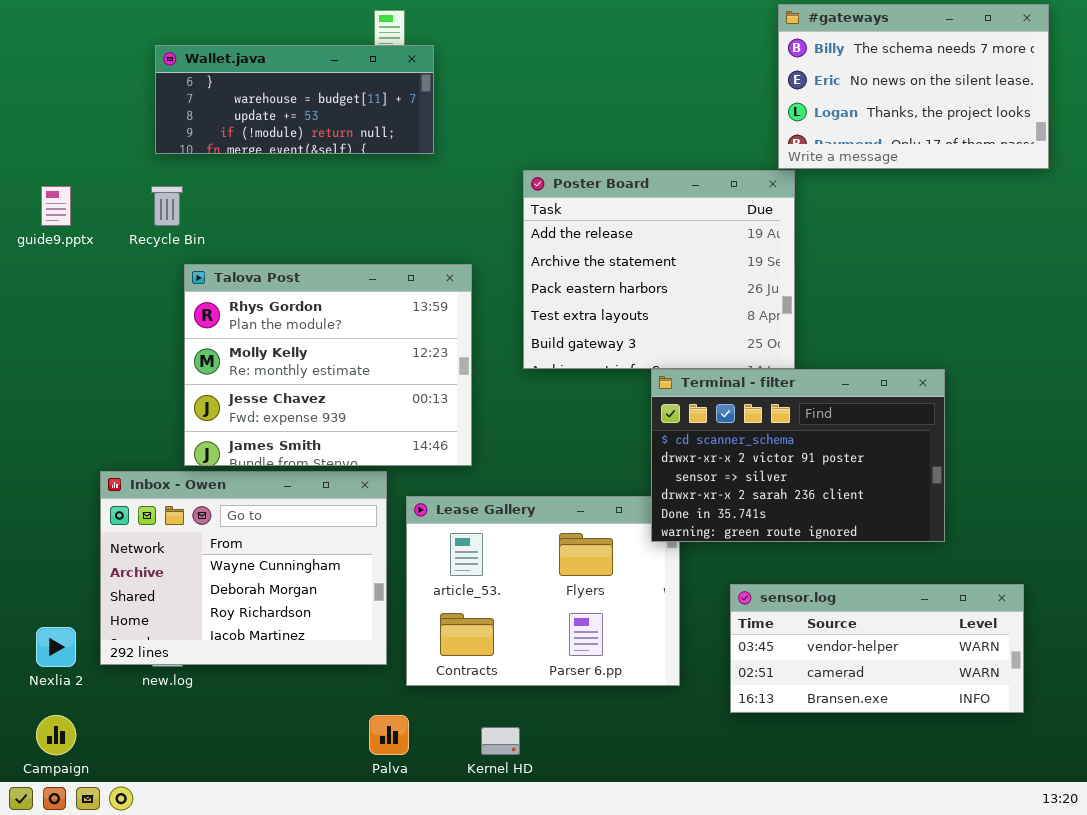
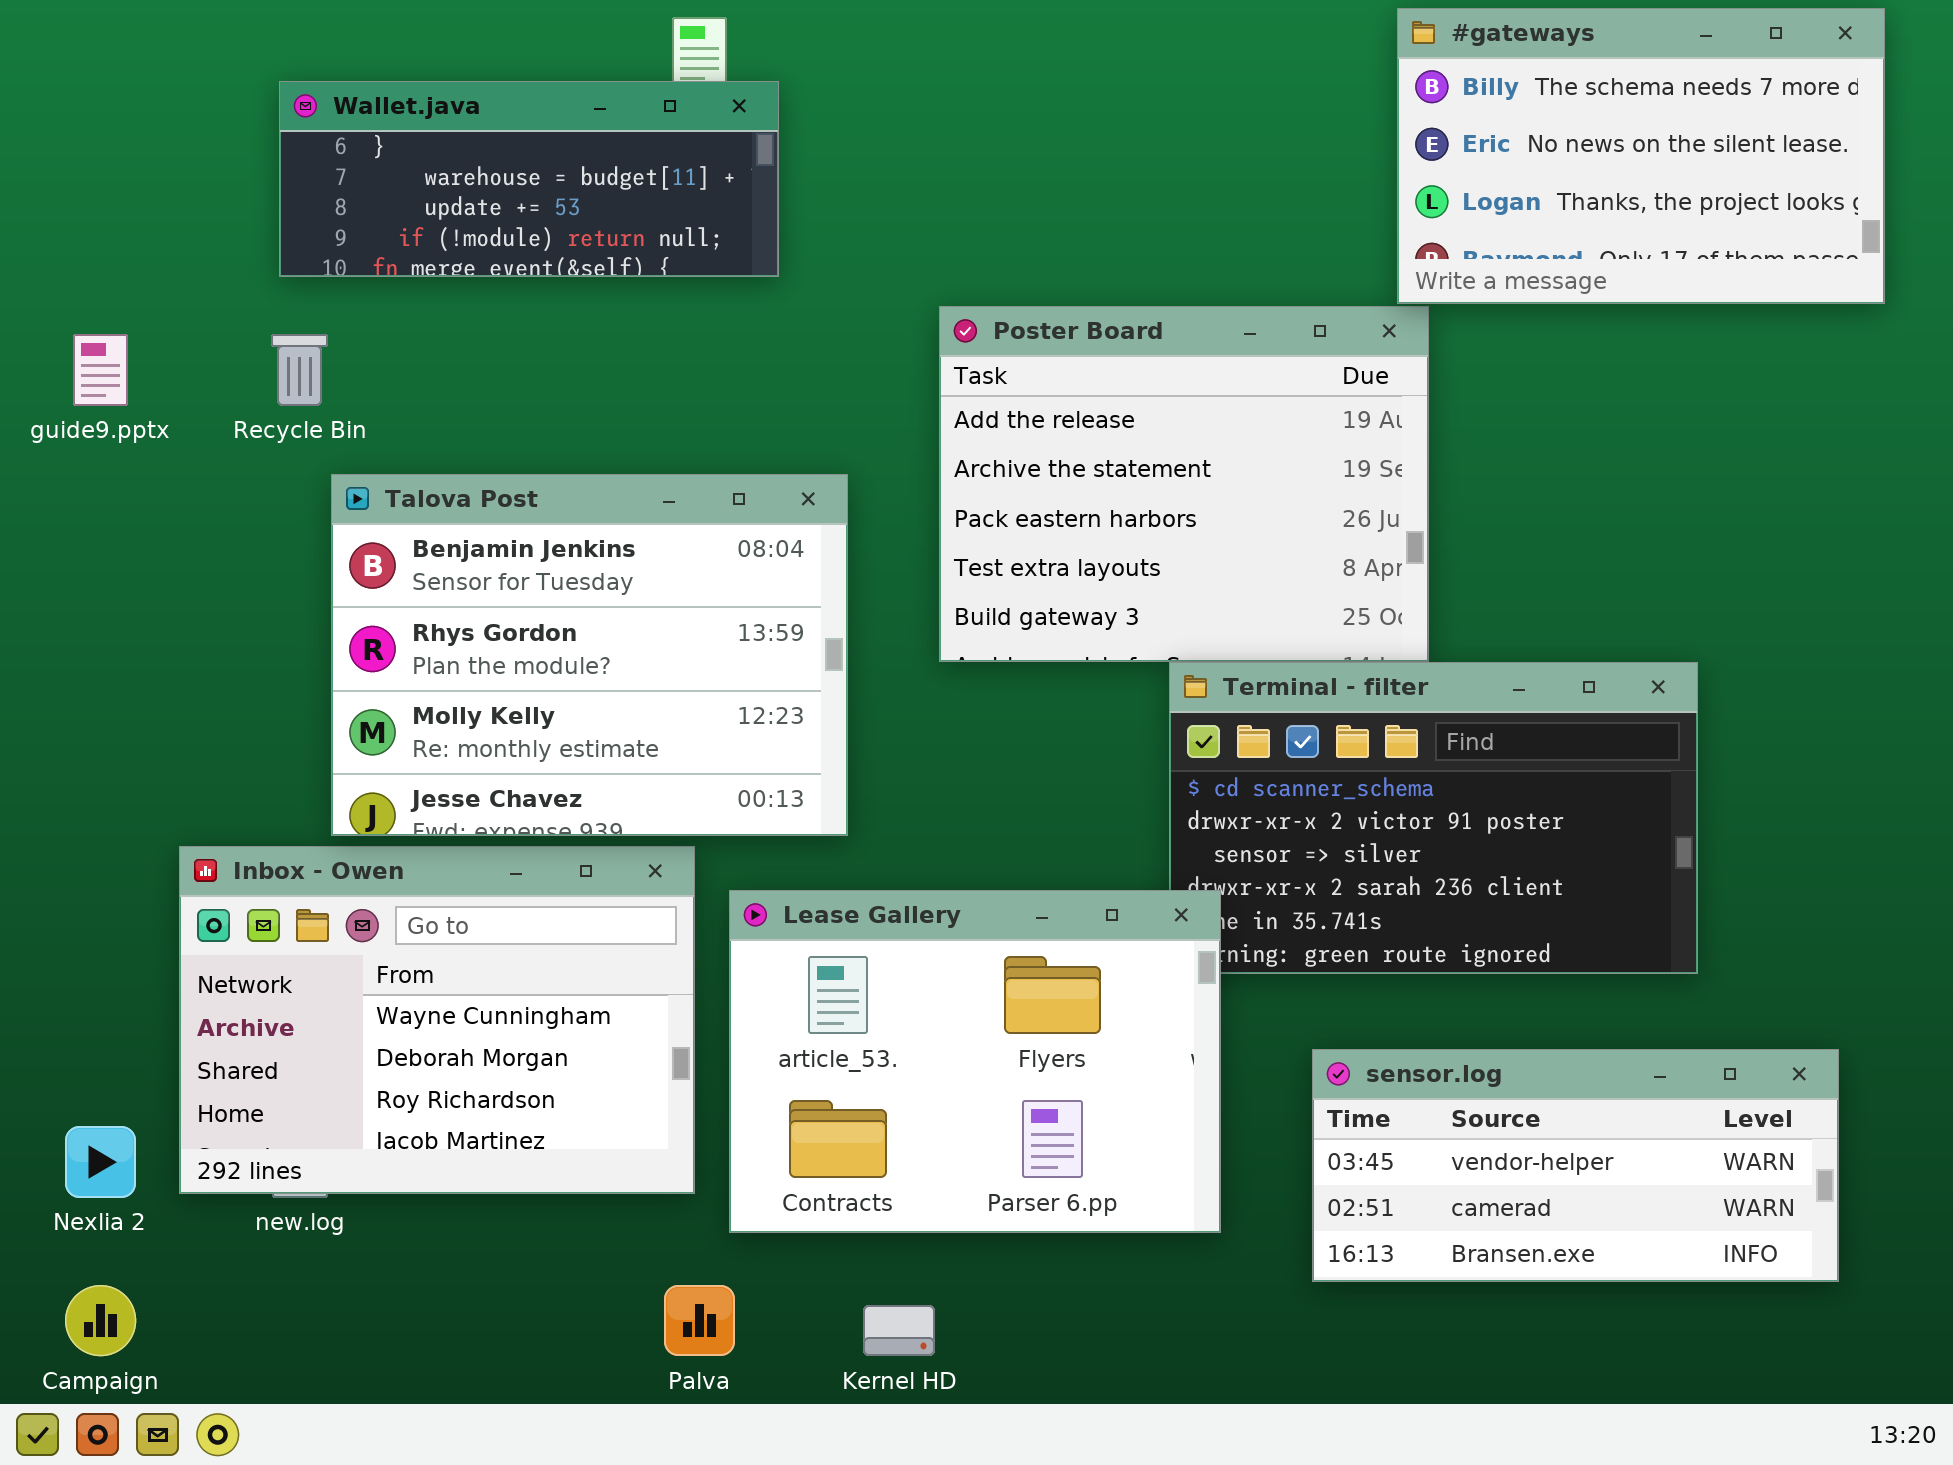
Talova Post: [184,264,472,466] -> [331,474,848,836], scrolled up 1 row
Lease Gallery: [406,496,680,686] -> [729,890,1221,1233], raised

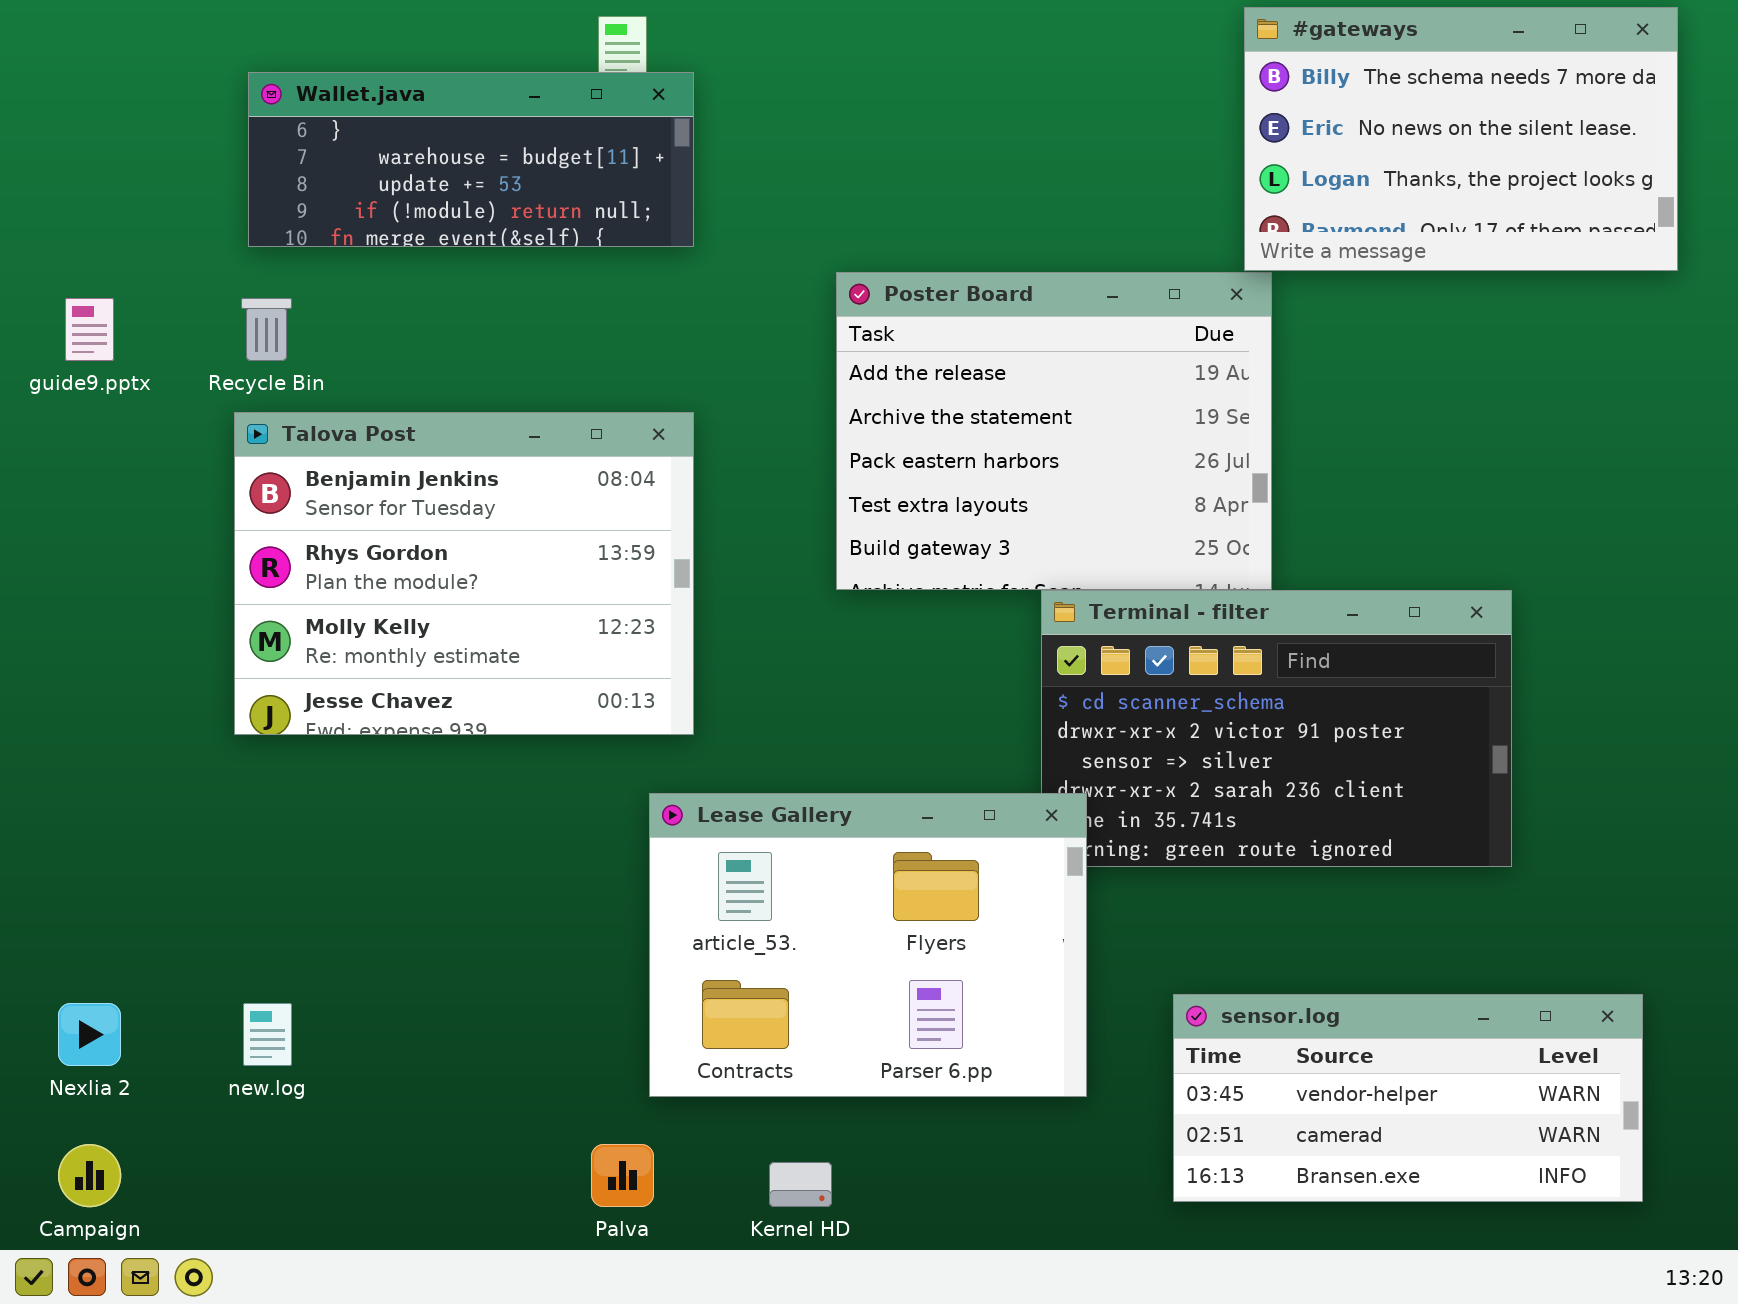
Talova Post: [331,474,848,836] -> [234,412,694,735], moved
Inbox - Owen: [179,846,695,1194] -> none, closed
sensor.log: [1312,1049,1839,1282] -> [1173,994,1643,1202], moved

